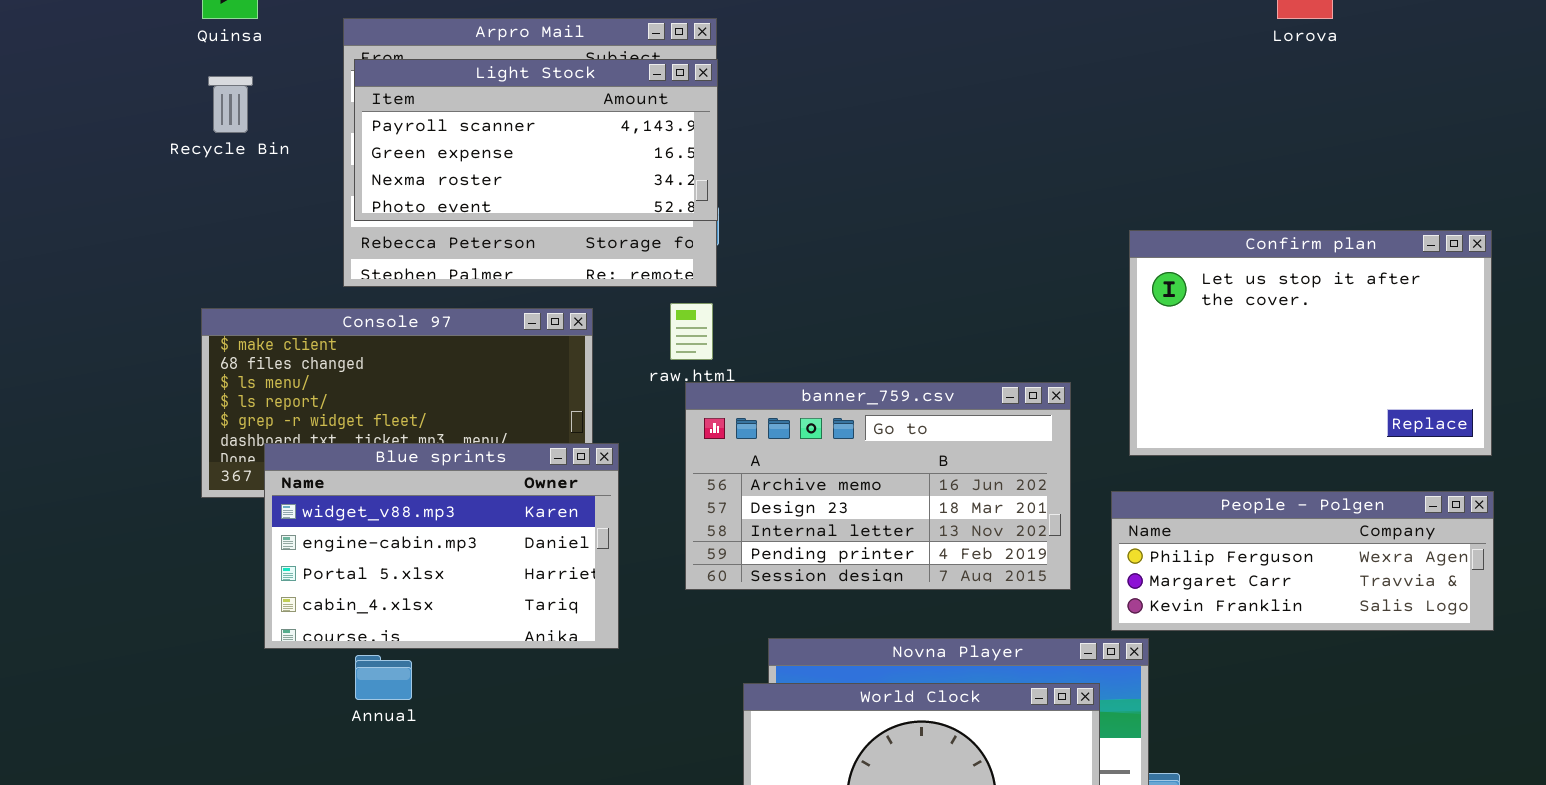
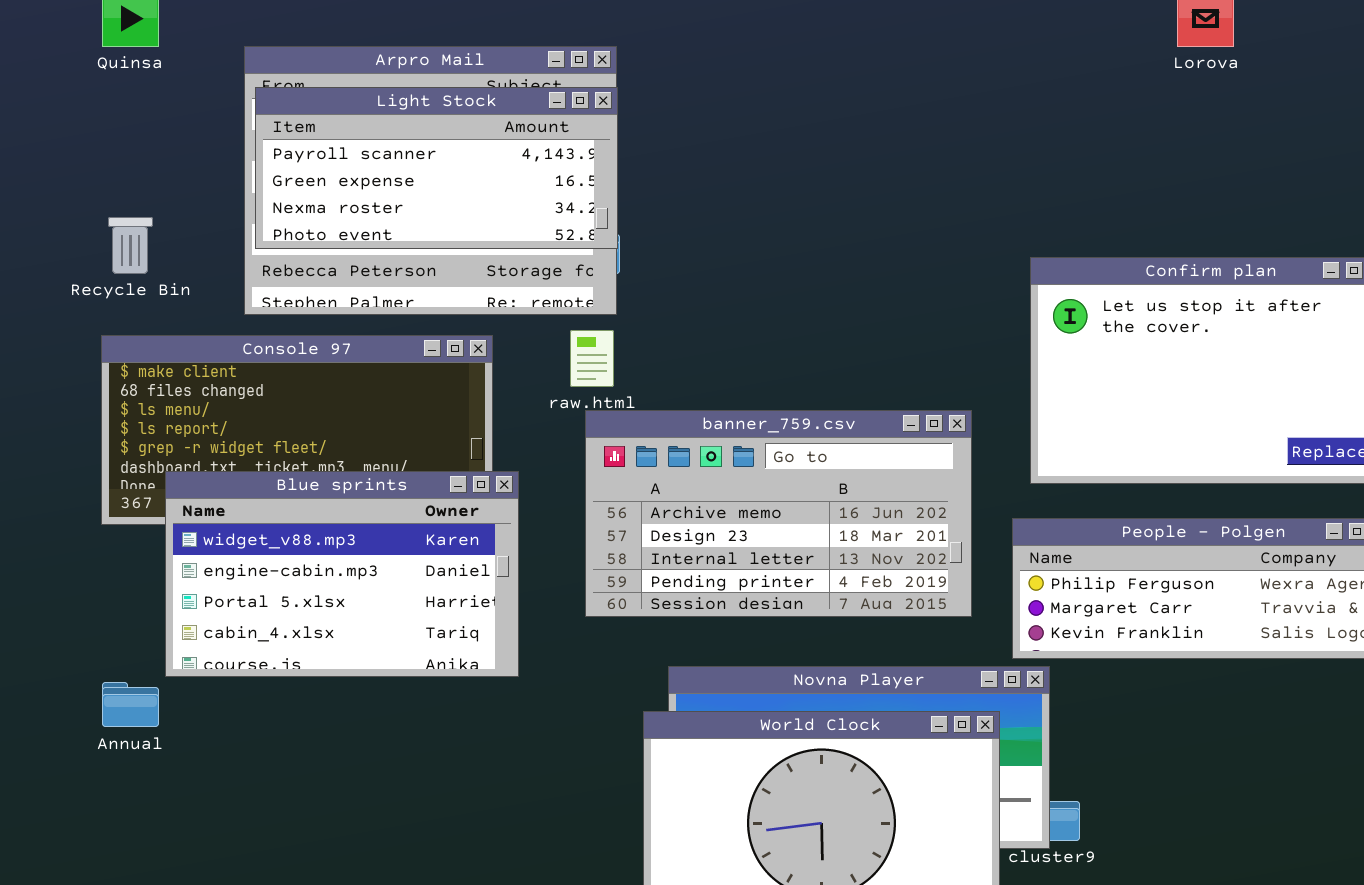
Recycle Bin: [208,76,253,133] -> [108,217,153,274], moved
Annual: [355,655,412,700] -> [102,682,159,727], moved

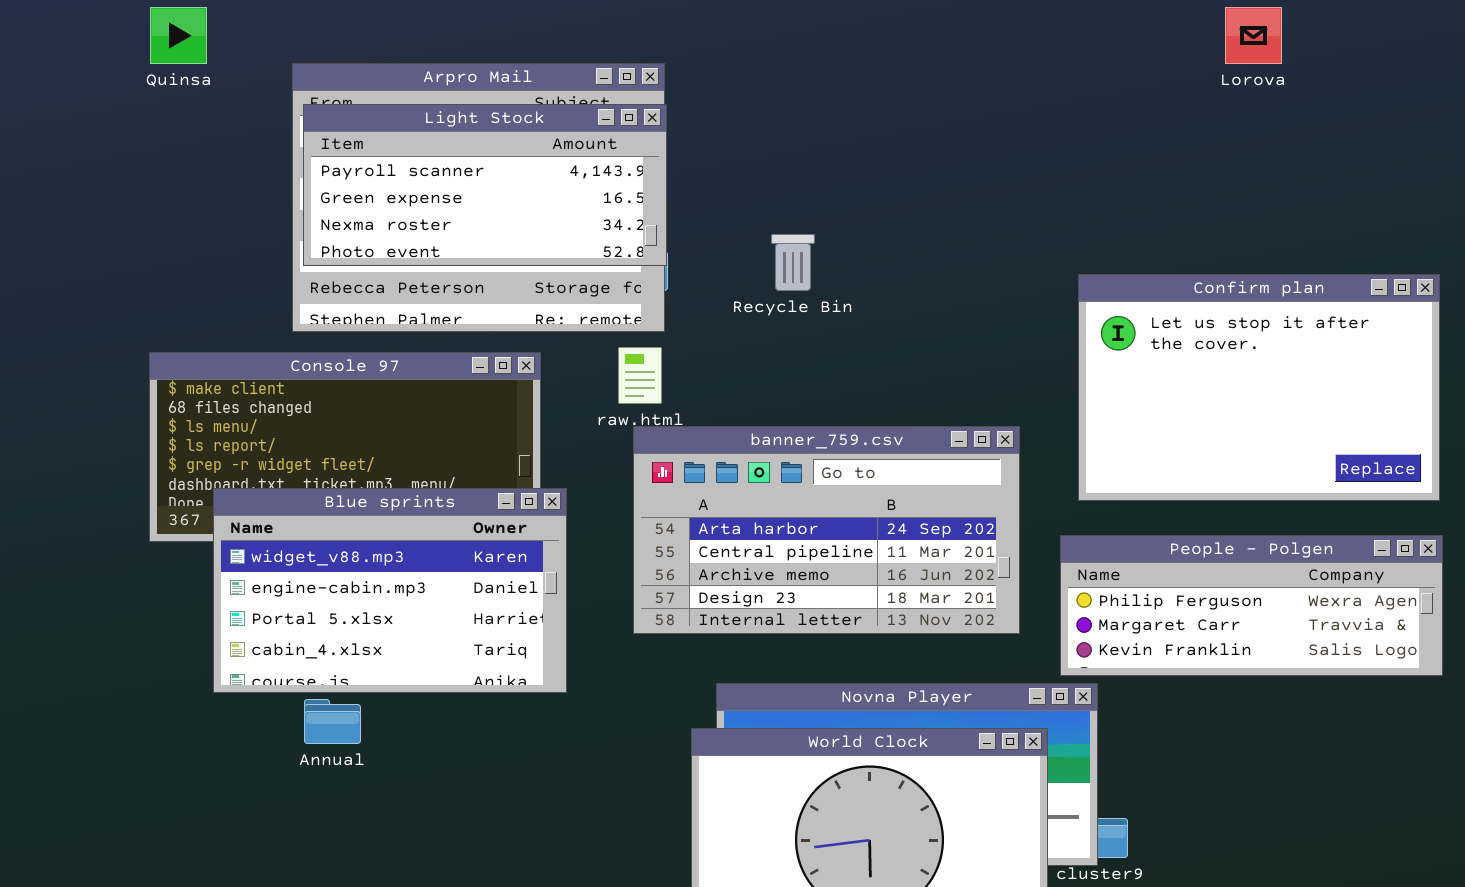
Recycle Bin: [108,217,153,274] -> [771,234,815,291], moved
banner_759.csv: [585,410,972,617] -> [633,426,1020,634], scrolled up 2 rows
Annual: [102,682,159,727] -> [304,699,361,744], moved

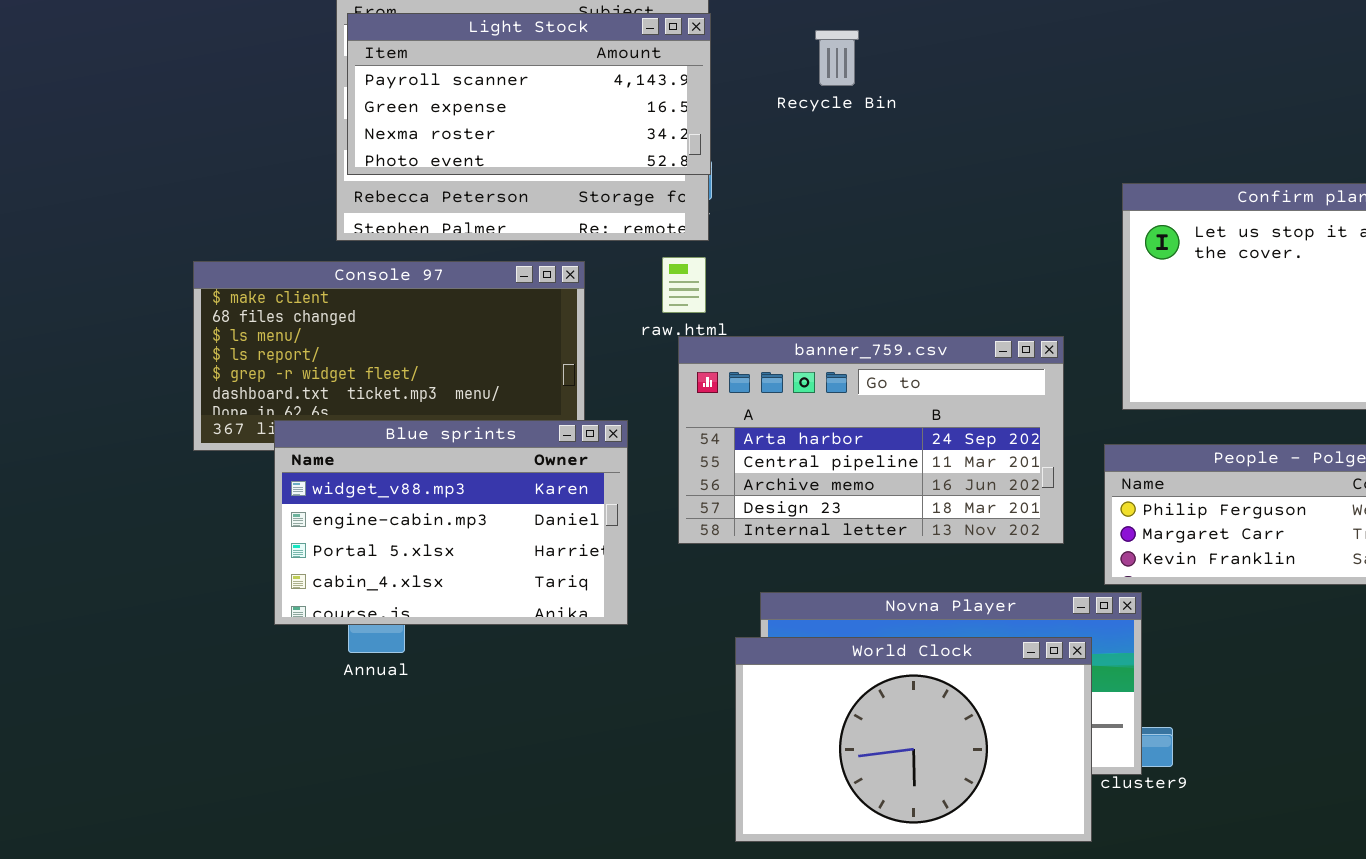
Recycle Bin: [771,234,815,291] -> [815,30,859,86], moved
Blue sprints: [213,488,567,693] -> [274,420,628,625], moved

